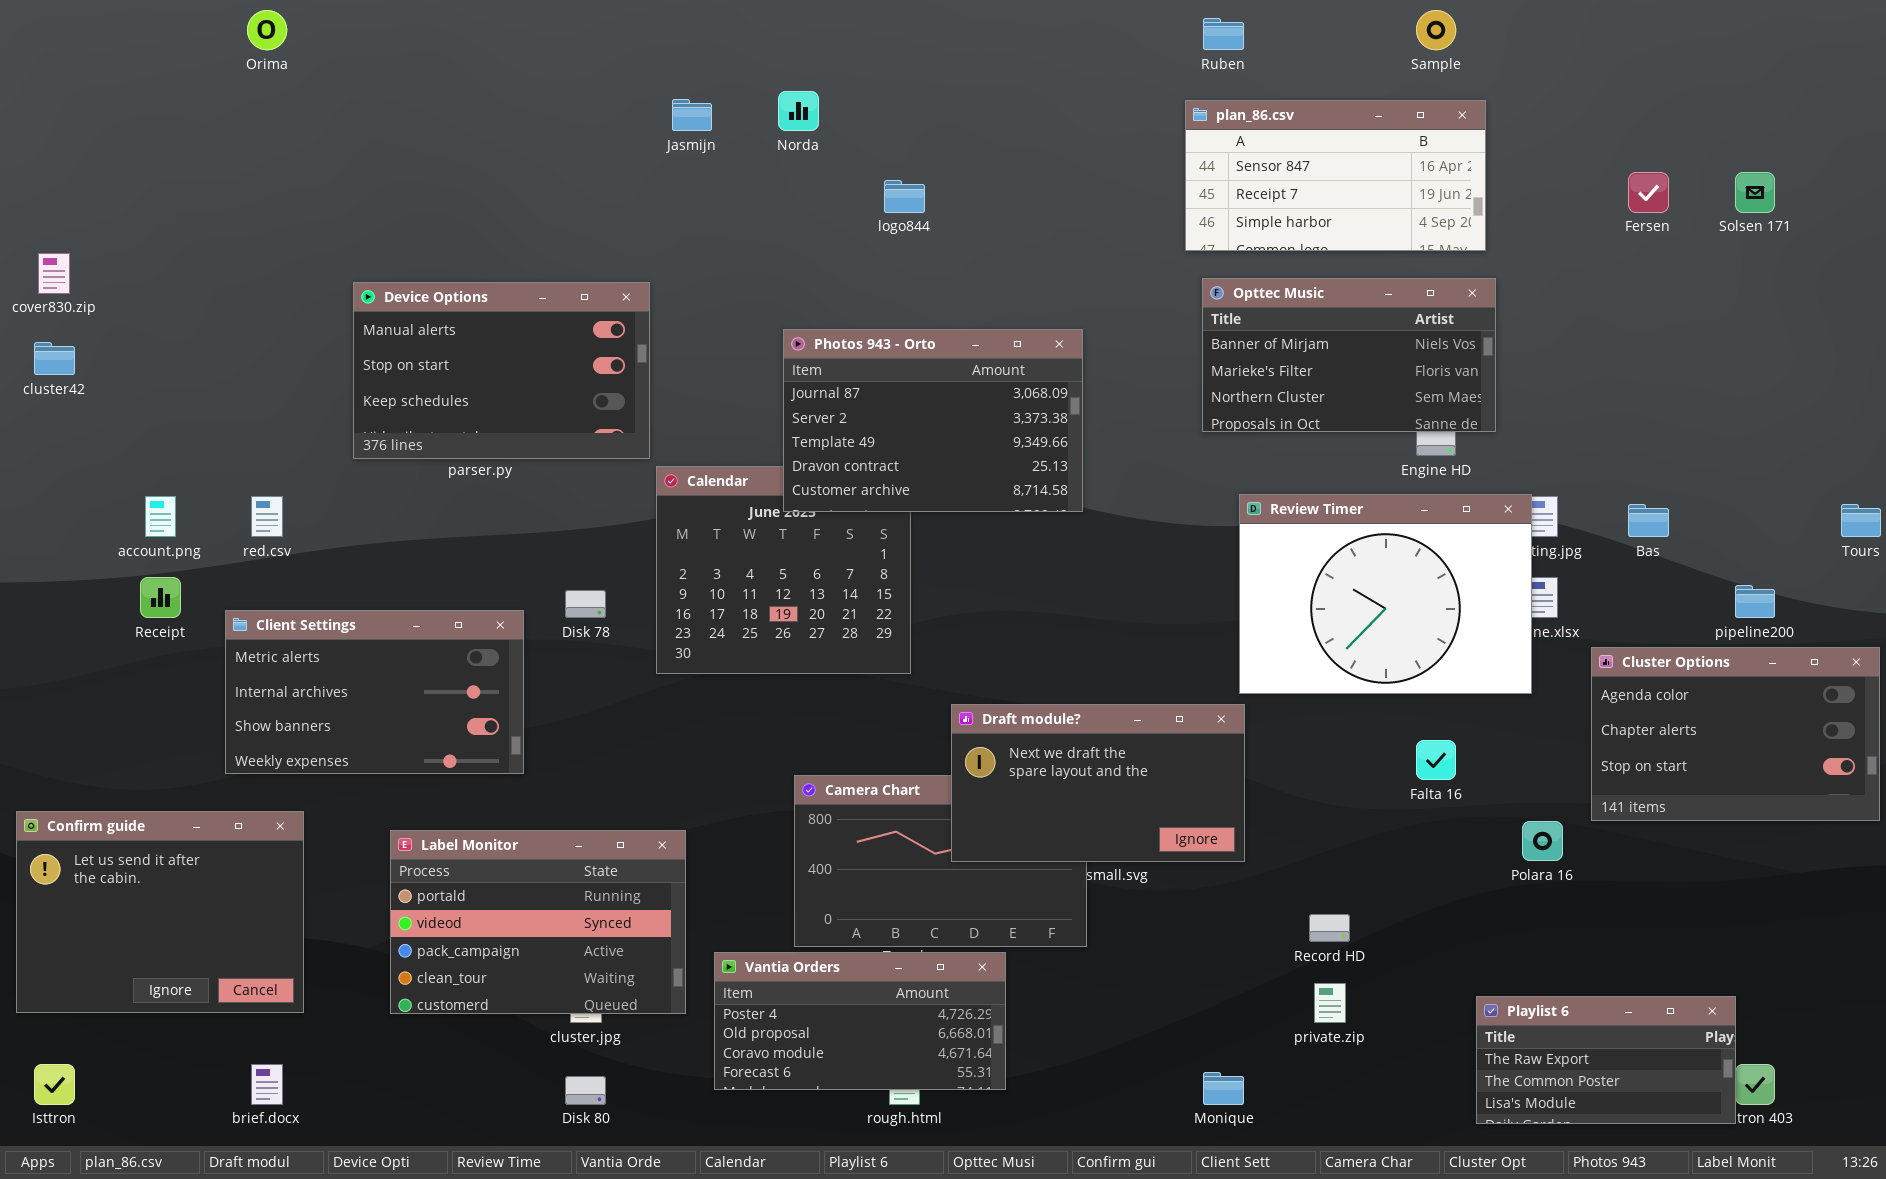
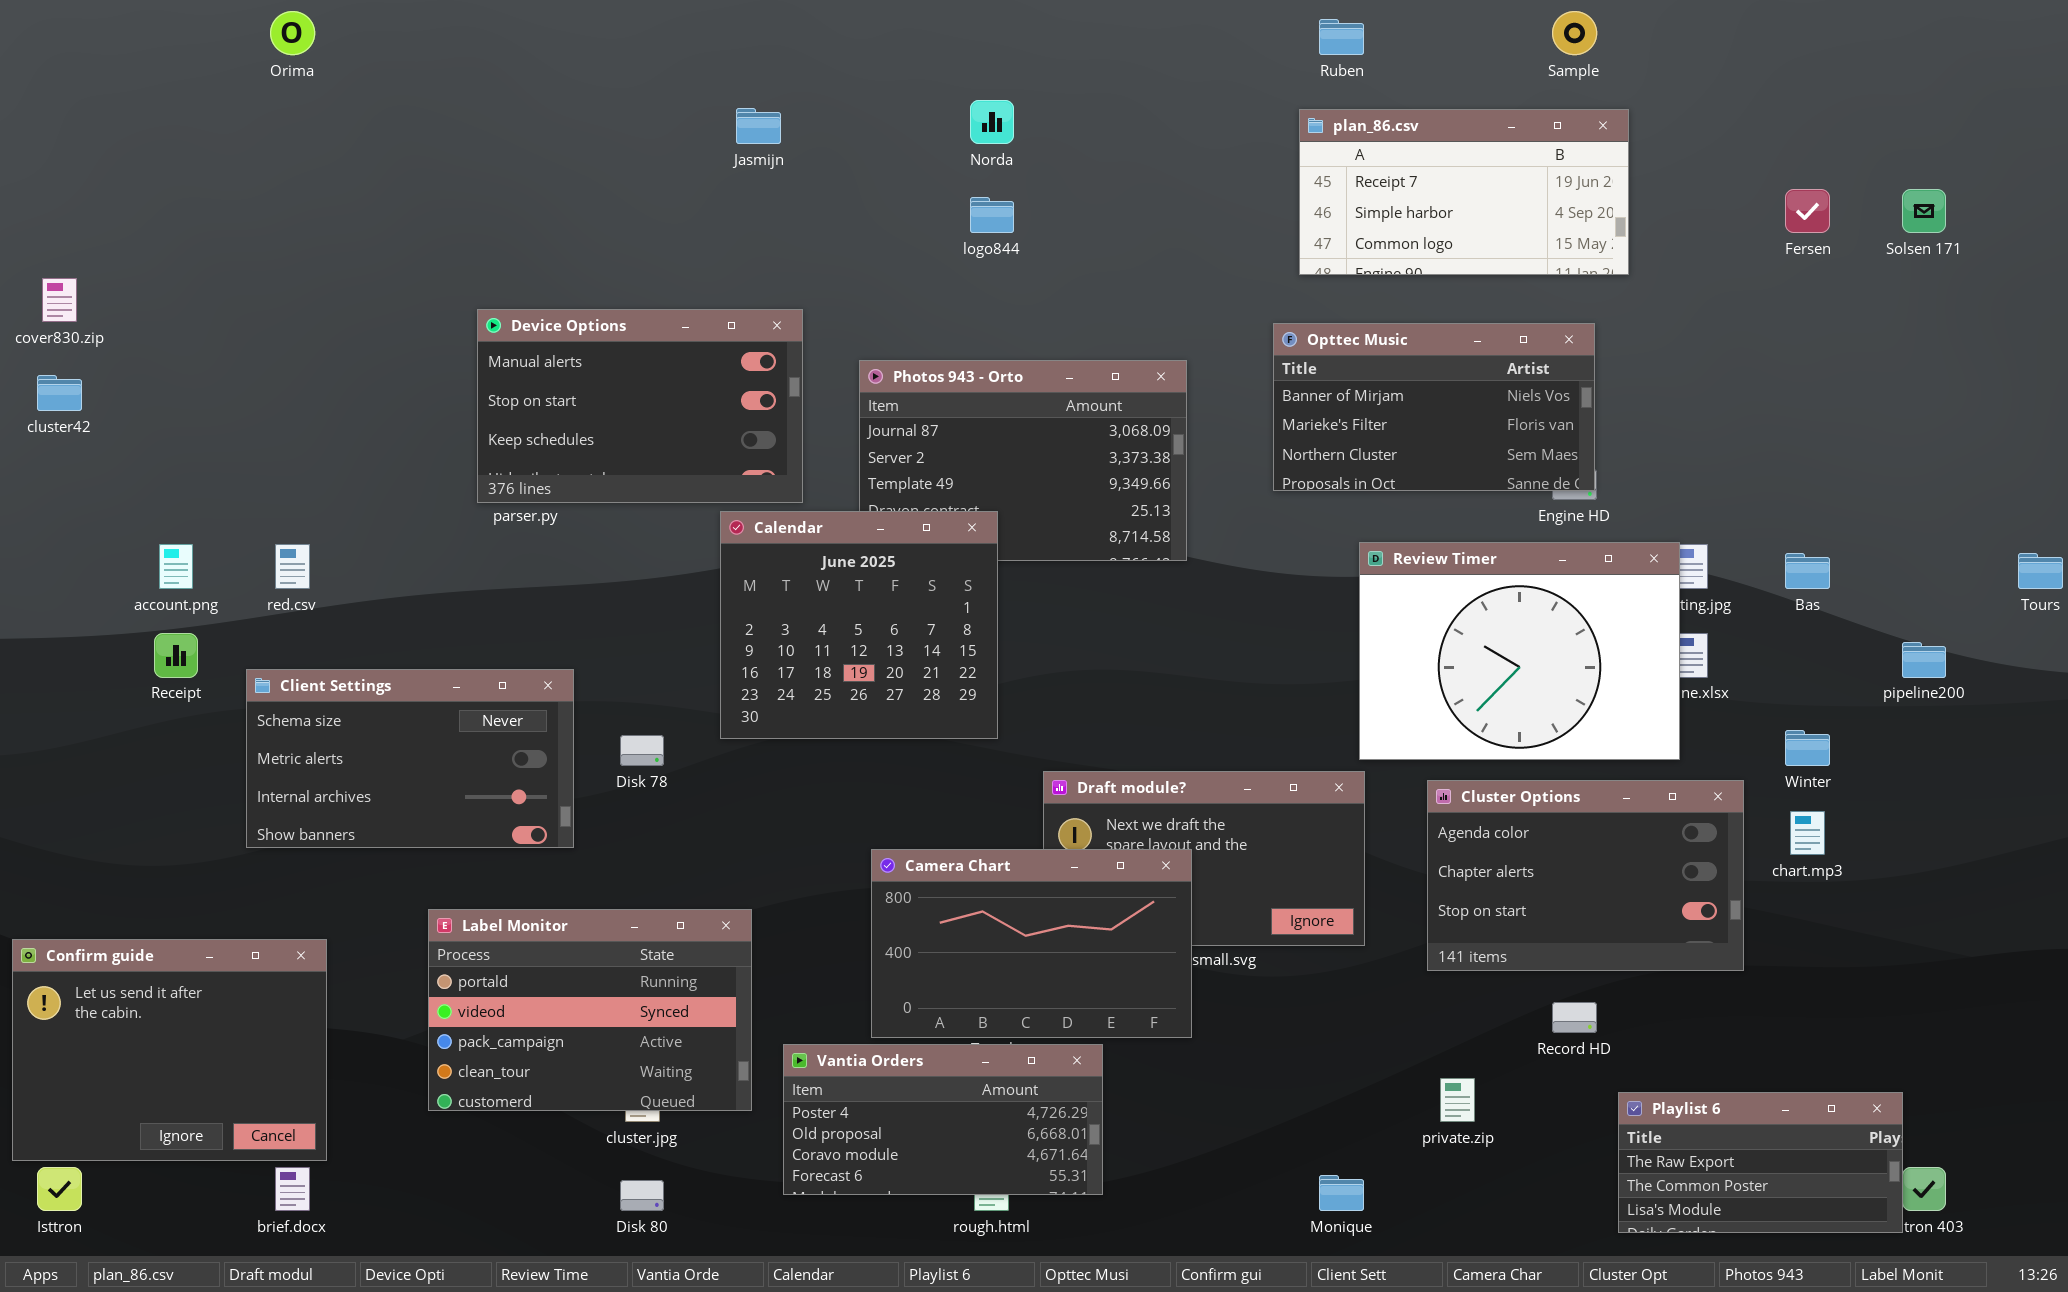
Norda: [778,91,819,131] -> [970,100,1014,144], moved
plan_86.csv: [1185,100,1486,251] -> [1299,109,1629,275], scrolled down 1 row
Opttec Music: [1202,278,1496,432] -> [1273,323,1595,491], moved
Device Options: [353,282,650,459] -> [477,309,803,503], moved
Calendar: [656,466,911,674] -> [720,511,998,739], raised
Disk 78: [565,590,606,618] -> [620,735,664,766], moved
Client Settings: [225,610,524,774] -> [246,669,574,848], scrolled up 1 row
Cluster Options: [1591,647,1880,821] -> [1427,780,1744,971], moved
Camera Chart: [794,775,1087,947] -> [871,849,1192,1038], raised
Confirm guide: [16,811,304,1013] -> [12,939,327,1161], moved
Record HD: [1309,914,1350,942] -> [1552,1002,1597,1033], moved

